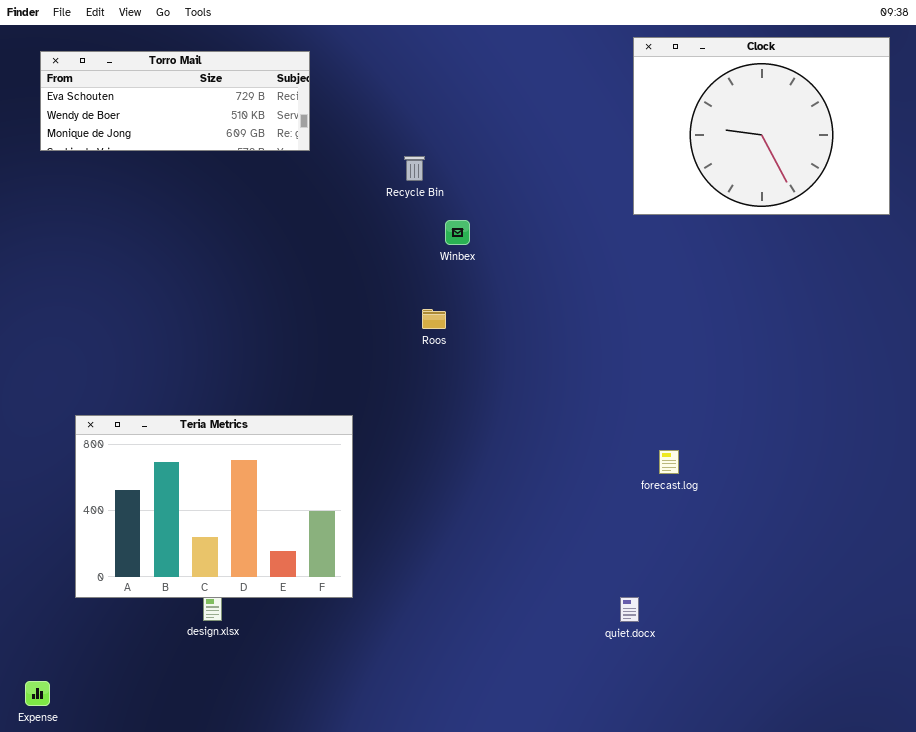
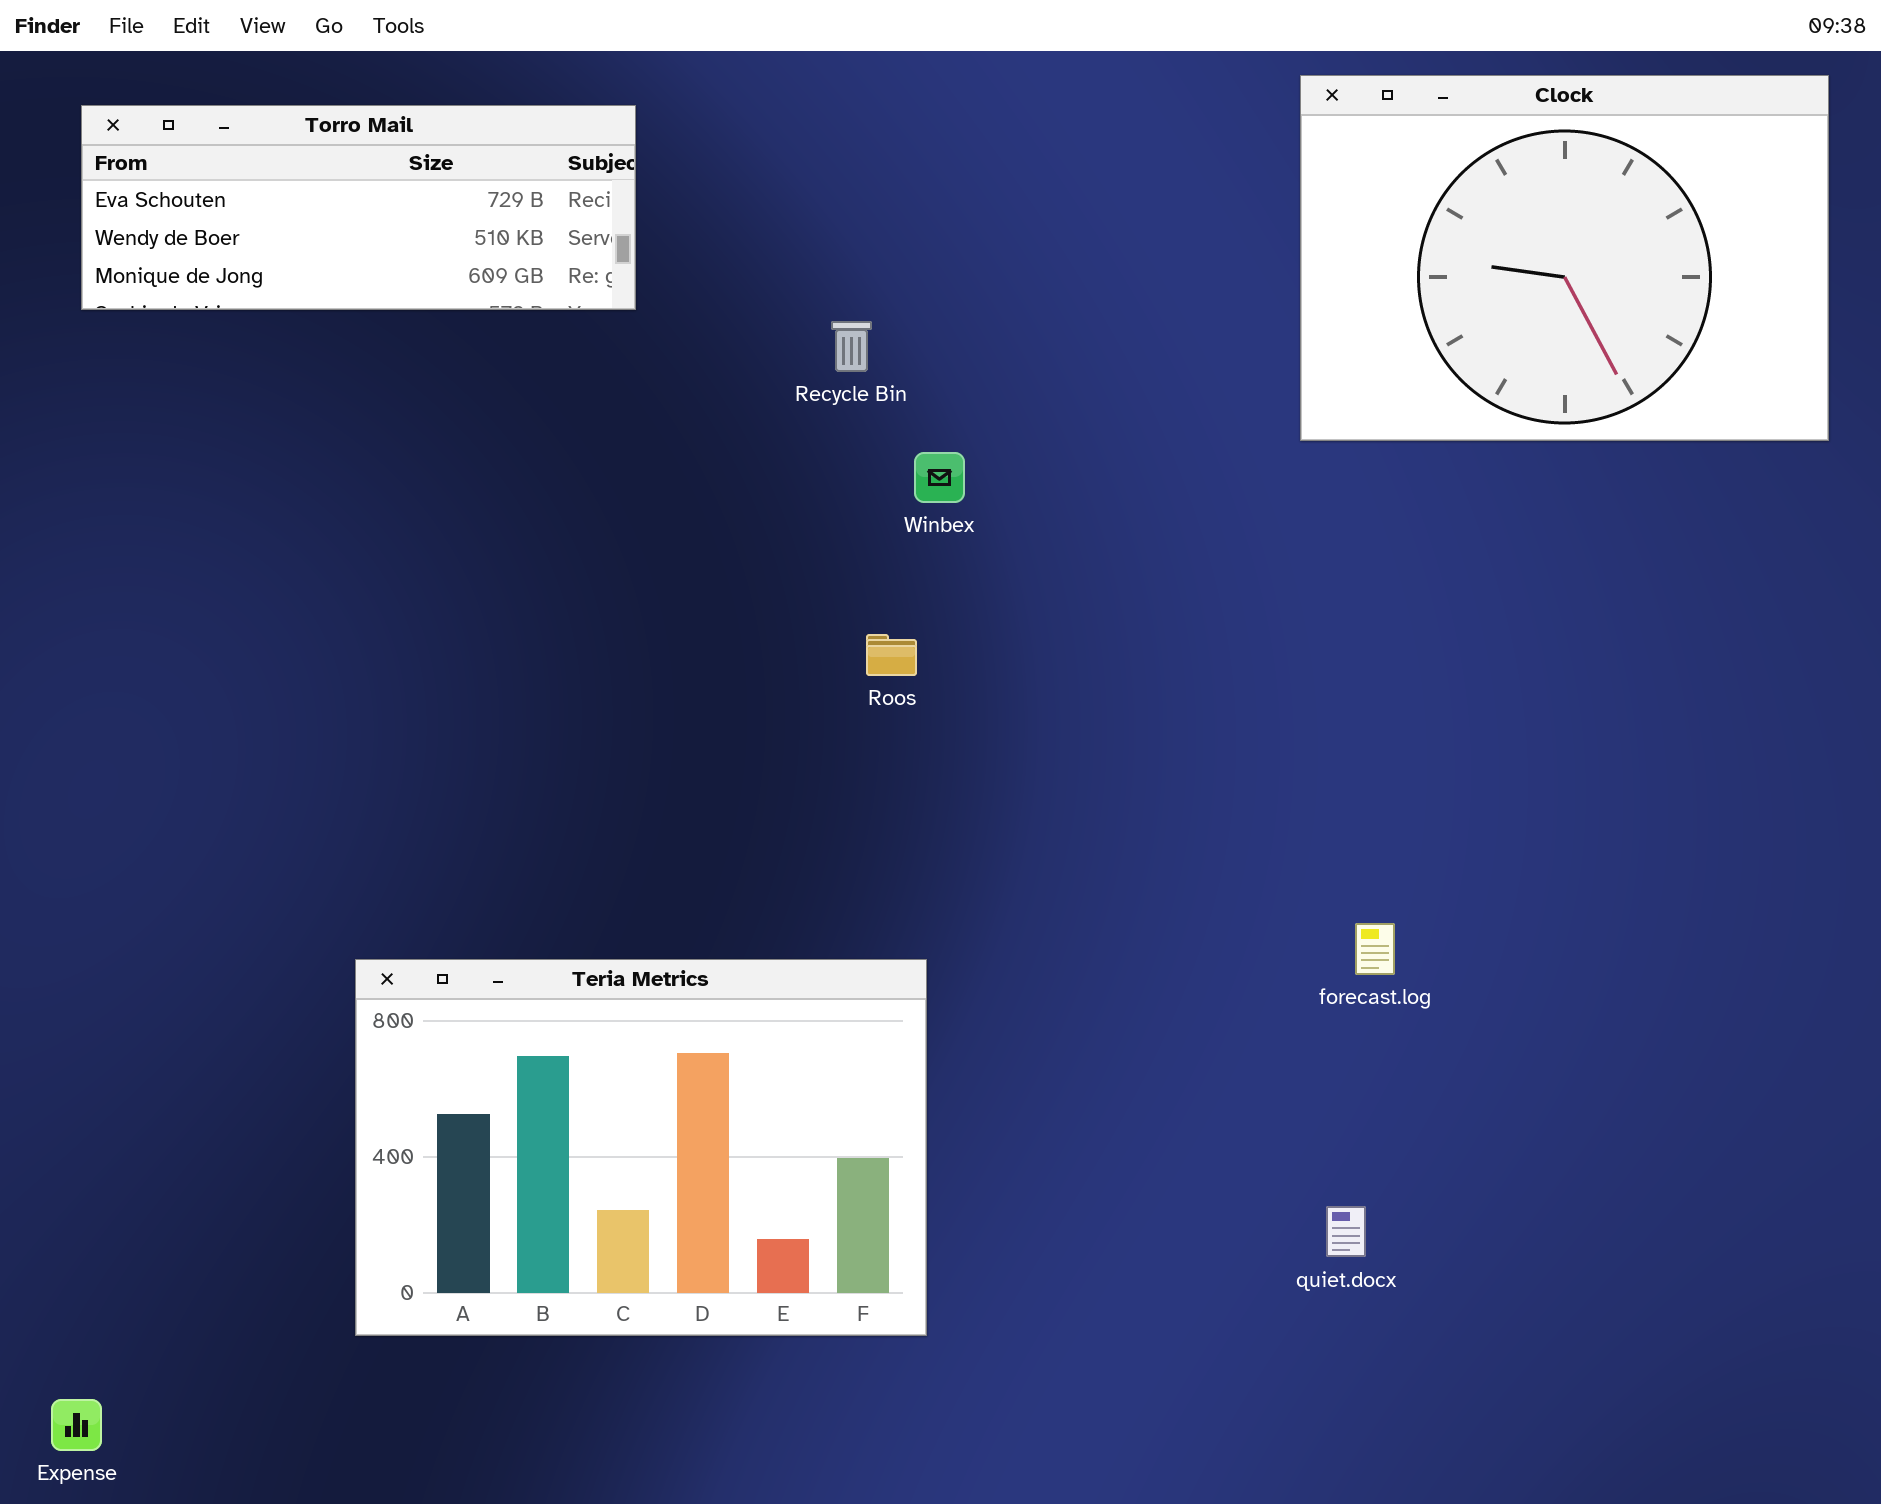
Teria Metrics: [75,415,353,598] -> [355,959,927,1336], moved
quiet.docx: [620,597,639,622] -> [1326,1206,1366,1257], moved

